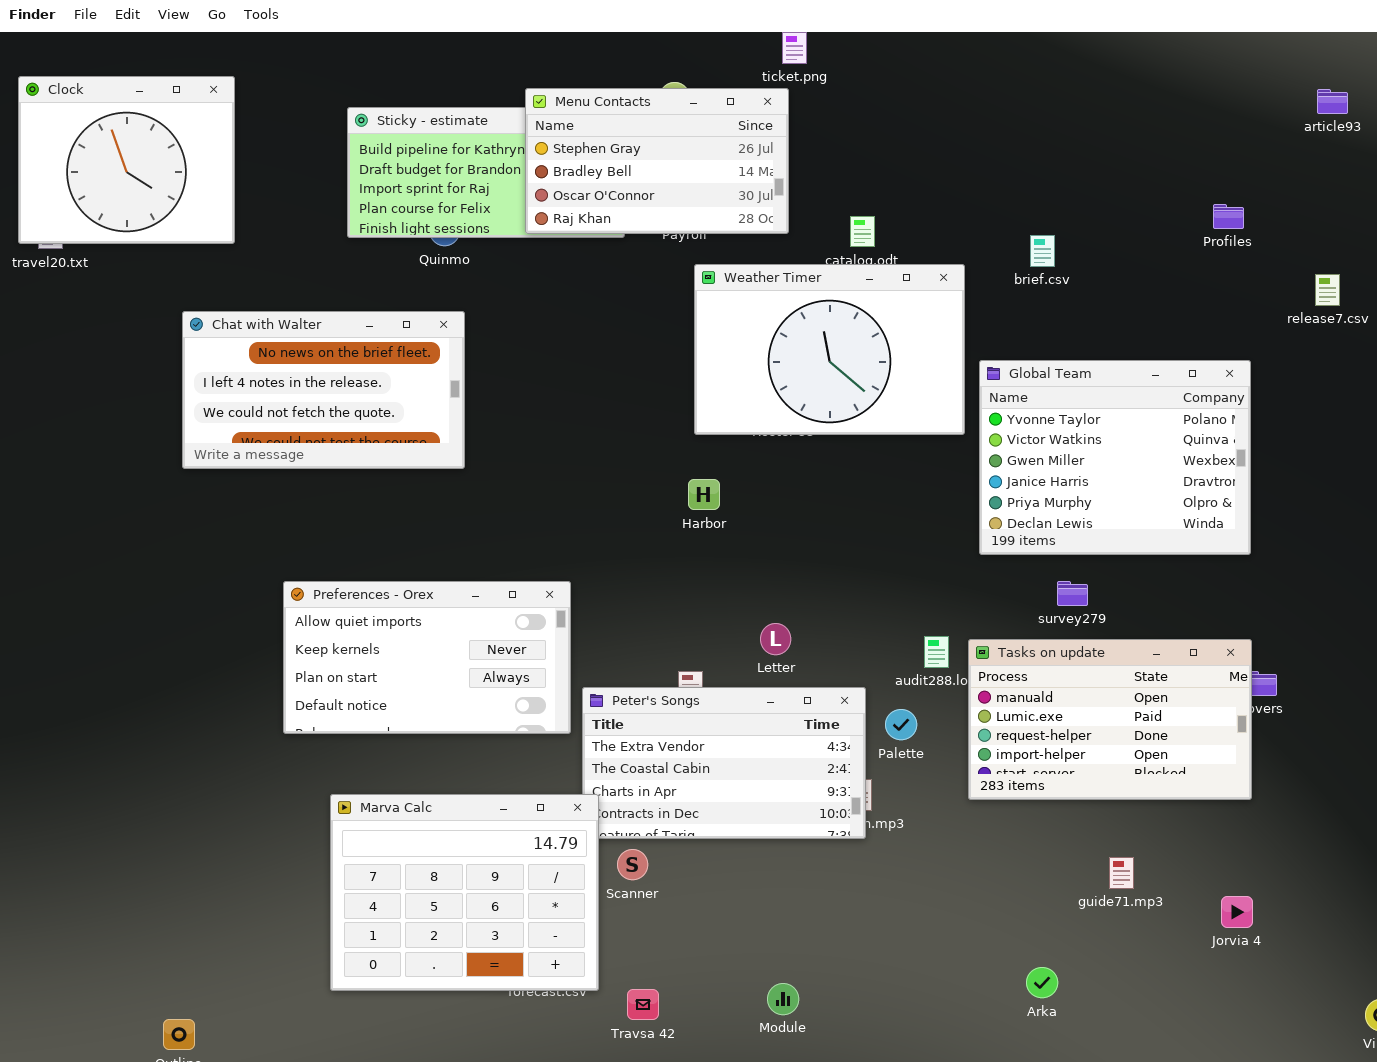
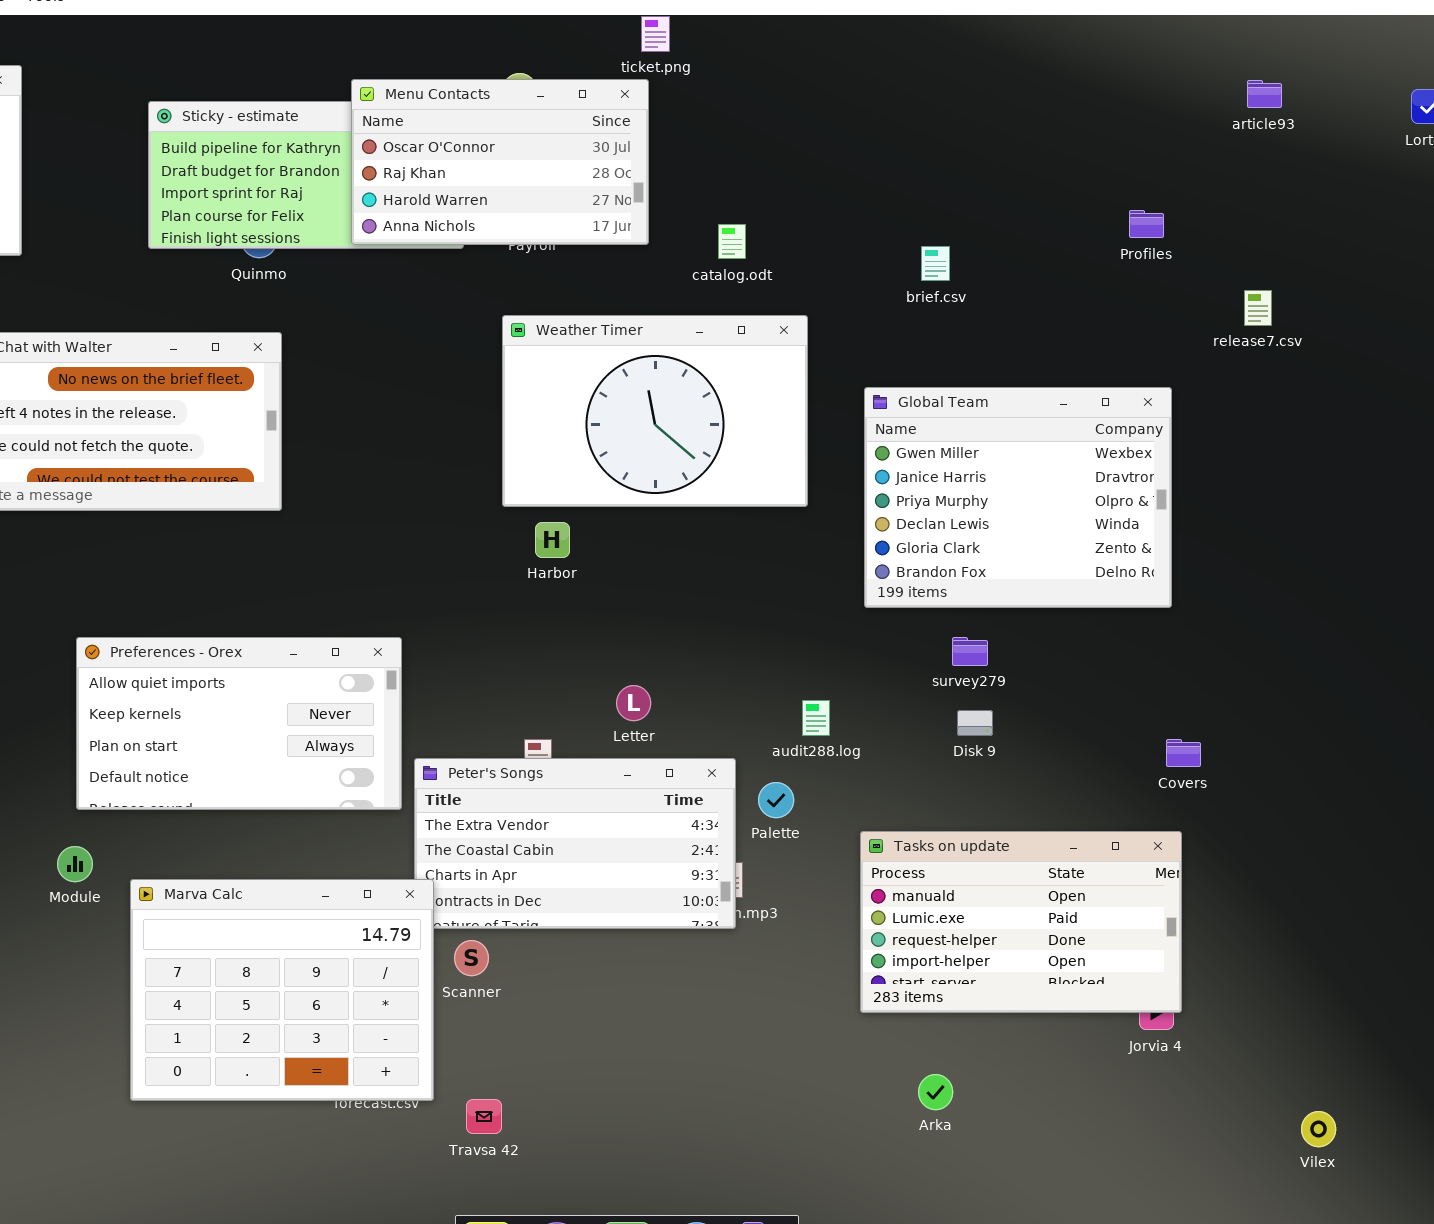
Menu Contacts: [525,88,789,234] -> [351,79,649,245], scrolled down 2 rows
Weather Timer: [694,264,965,435] -> [502,315,808,507], moved
Global Team: [979,360,1251,555] -> [864,387,1172,608], scrolled down 2 rows
Tasks on update: [968,639,1252,800] -> [860,831,1182,1013], moved
Module: [767,983,799,1015] -> [57,846,93,882], moved

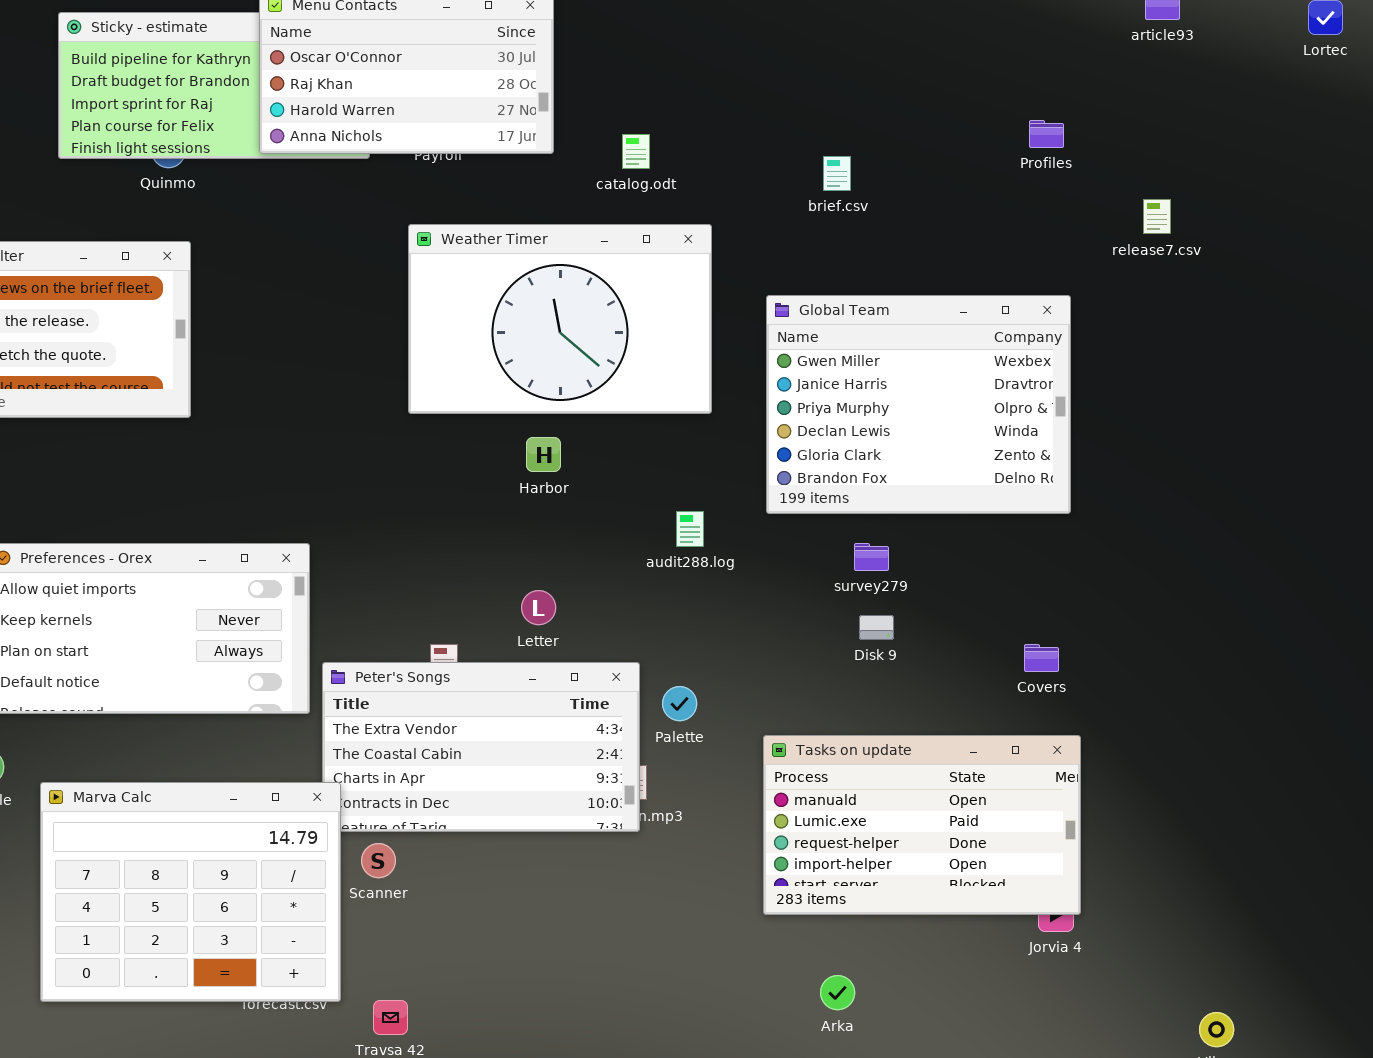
Harbor: [535,522,570,558] -> [526,437,561,472], moved
audit288.log: [802,700,830,736] -> [676,511,704,547], moved
Covers: [1166,739,1201,767] -> [1024,644,1059,672], moved

